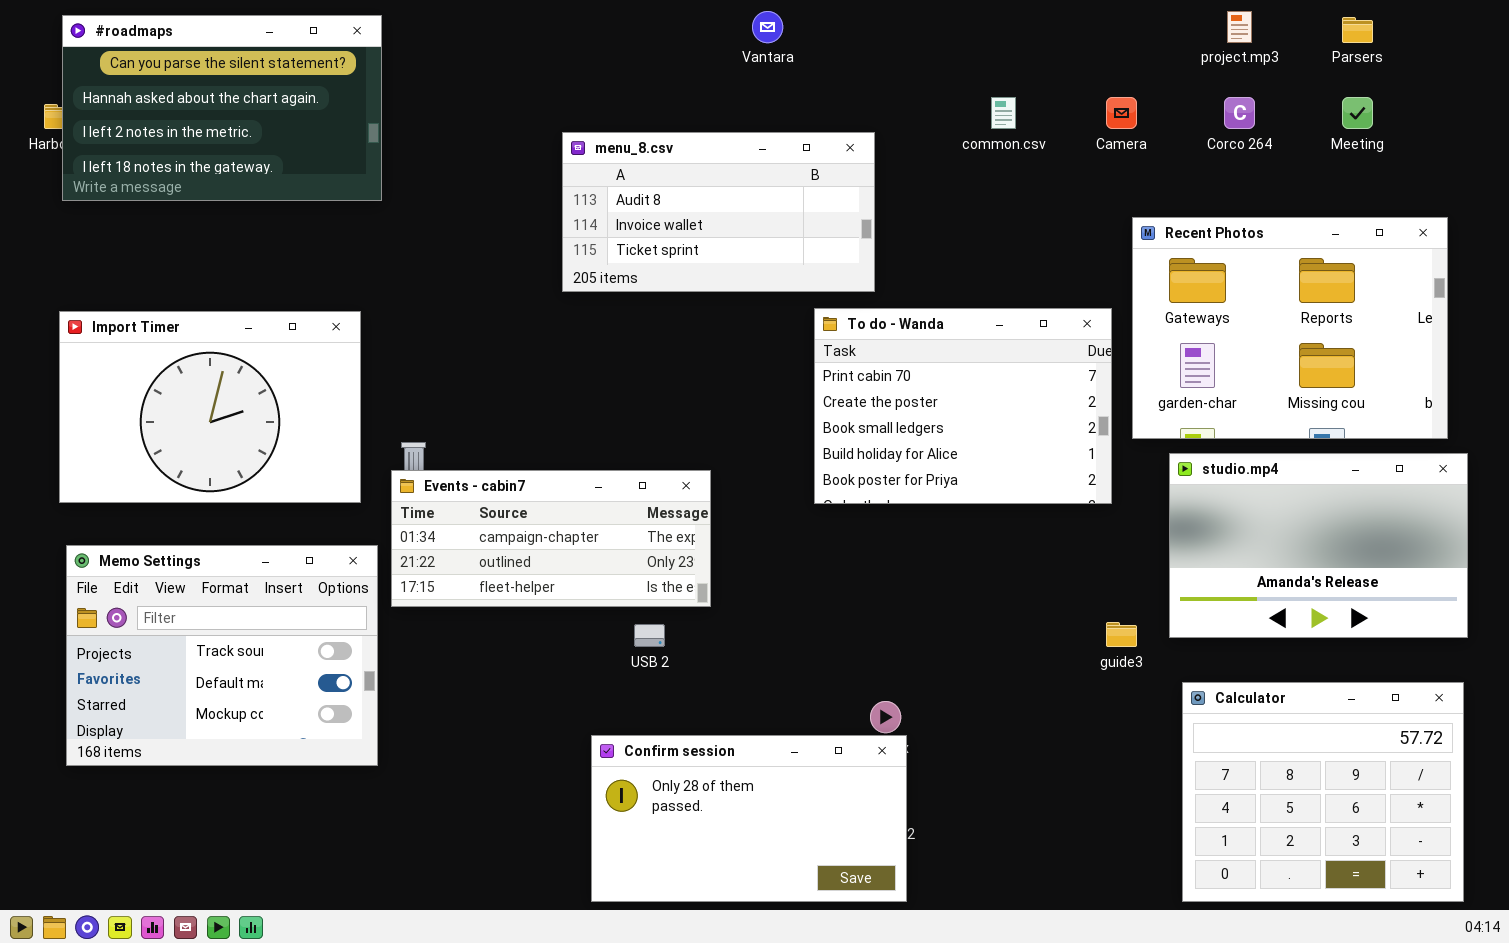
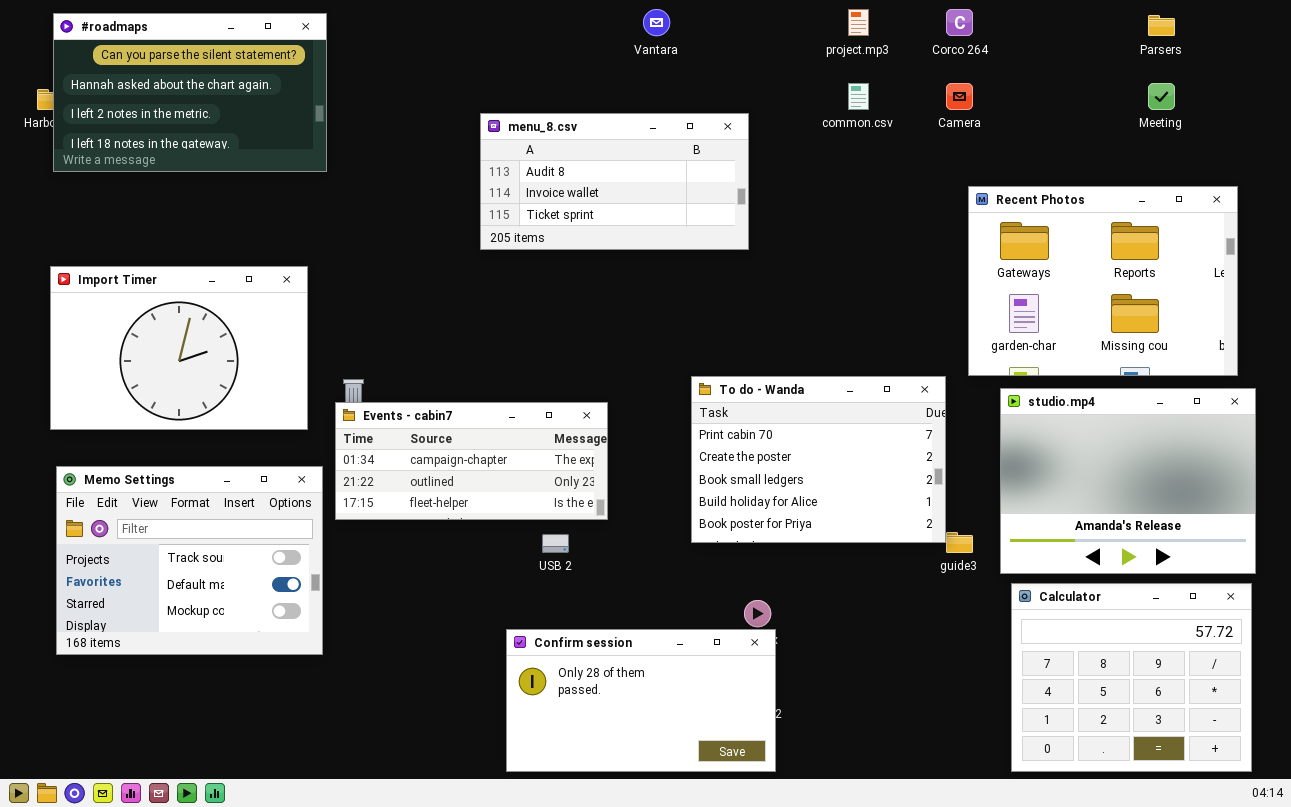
project.mp3: [1227,11,1252,43] -> [848,9,869,36], moved
Corco 264: [1224,97,1255,129] -> [946,9,973,36], moved
To do - Wanda: [814,308,1112,504] -> [691,376,946,543], moved
studio.mp4: [1169,453,1468,638] -> [1000,388,1256,574], resized

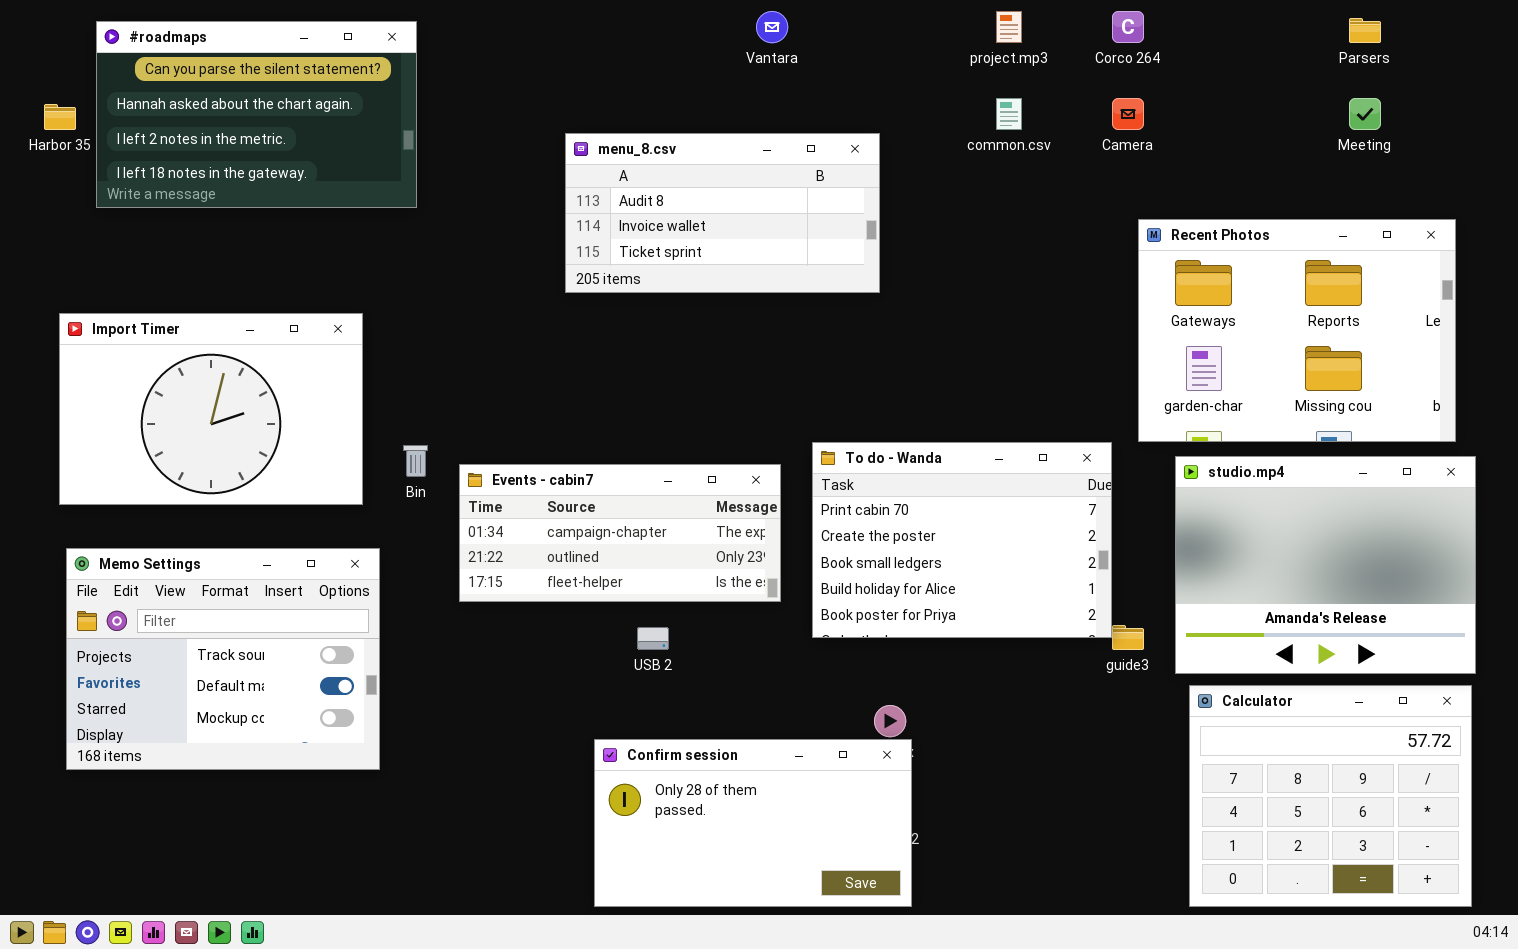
#roadmaps: [53,13,327,172] -> [96,21,417,208], moved
Events - cabin7: [335,402,608,520] -> [459,464,781,602], moved

